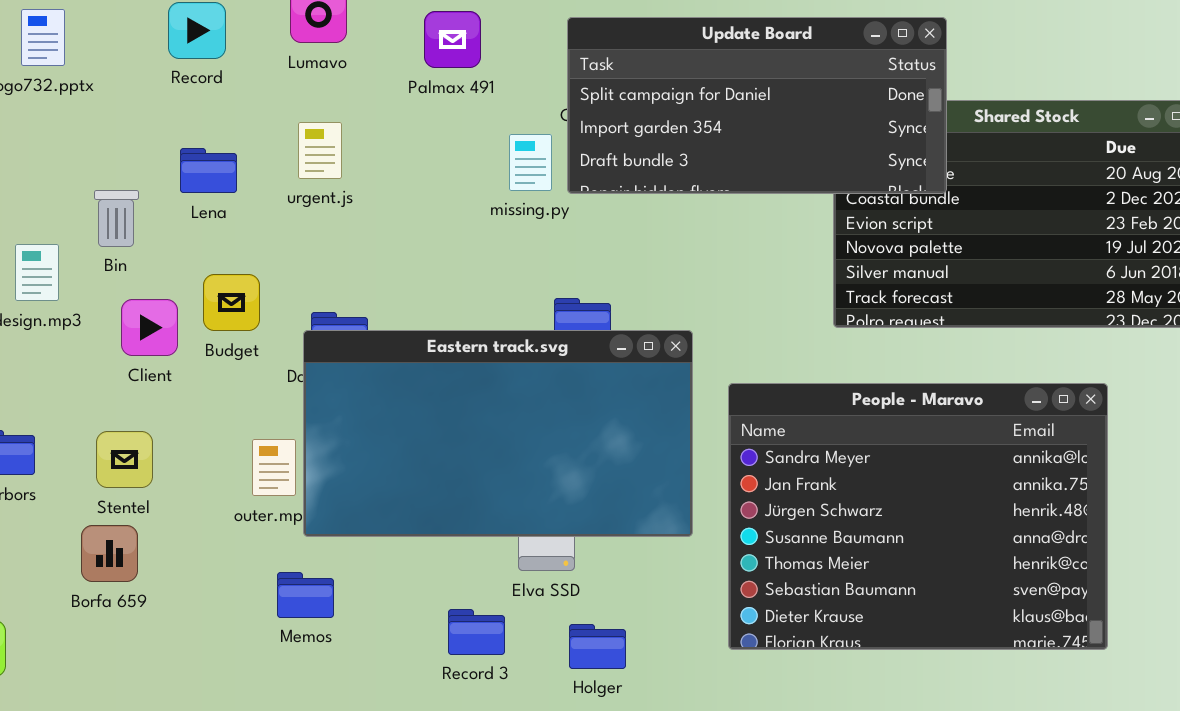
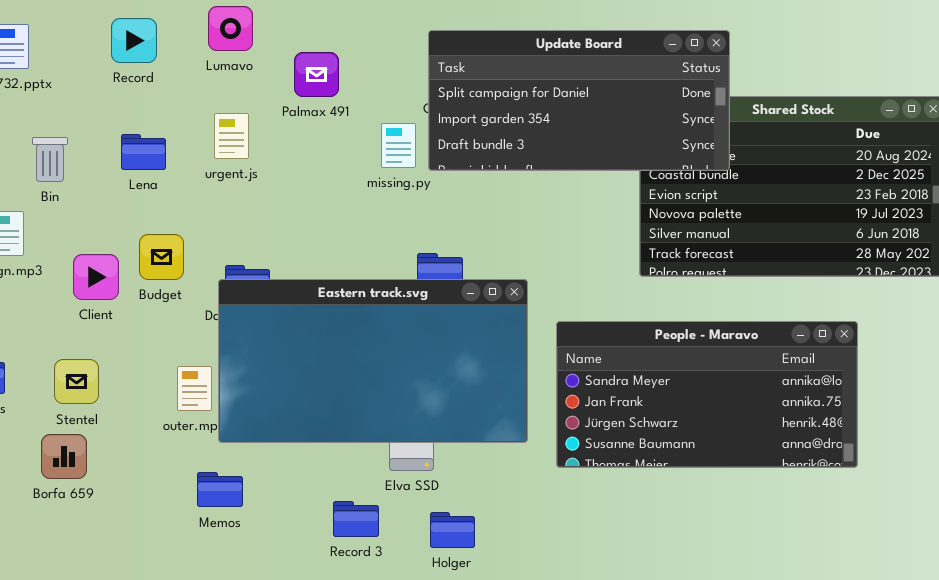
Palmax 491: [424,11,481,68] -> [294,52,339,97], moved
Bin: [94,190,139,247] -> [32,137,68,182], moved
People - Maravo: [728,383,1108,650] -> [556,321,858,468], resized

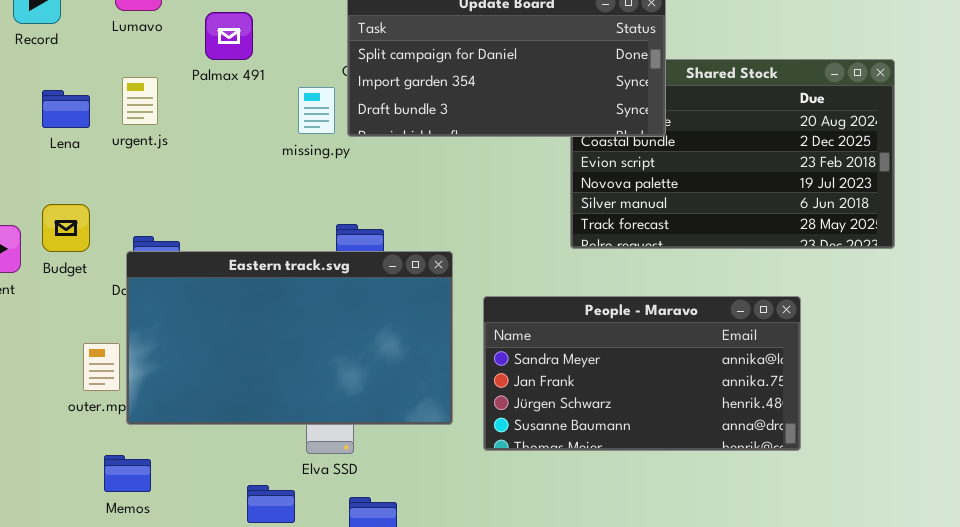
Lena: [121,134,166,170] -> [42,90,90,128], moved

